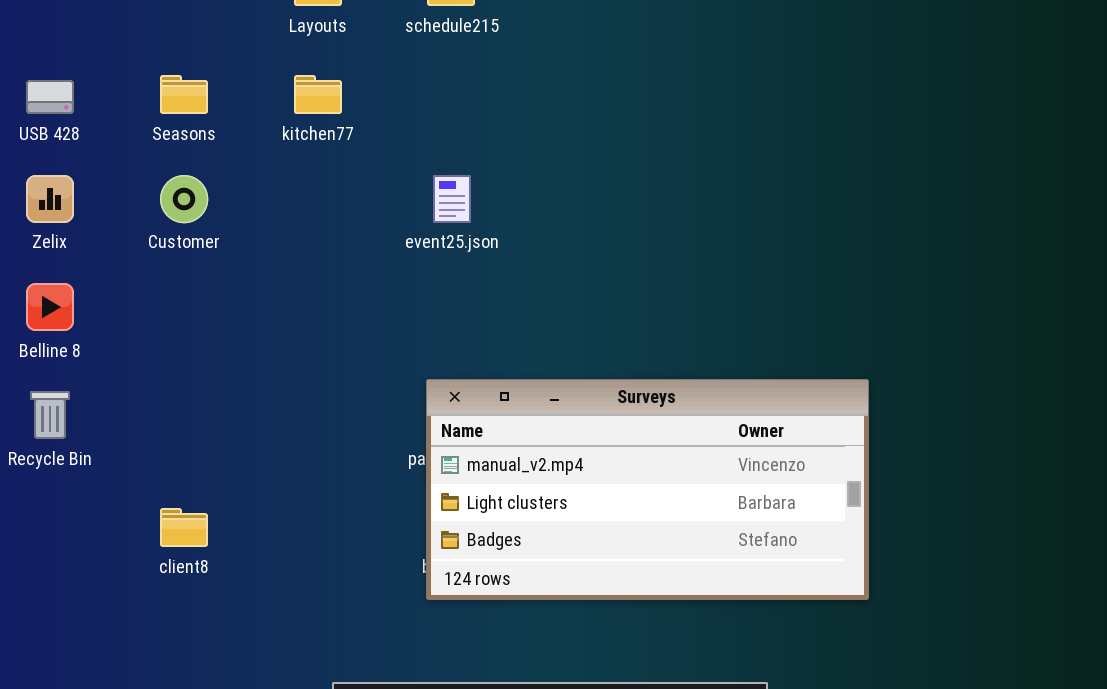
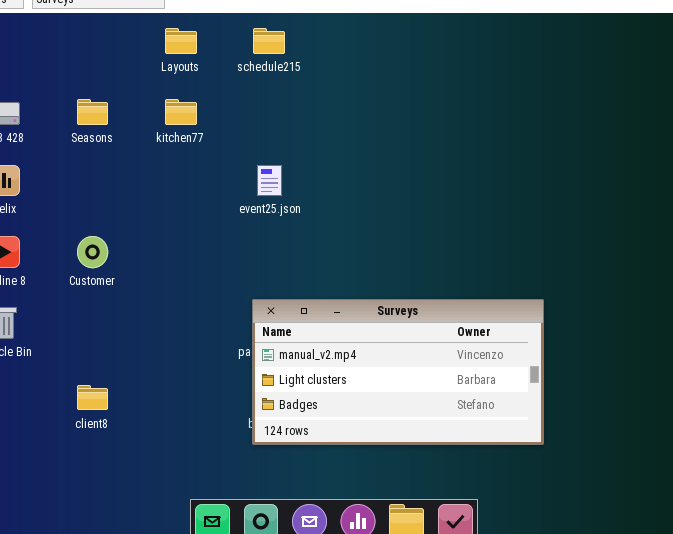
Customer: [160,175,208,223] -> [77,236,108,268], moved

